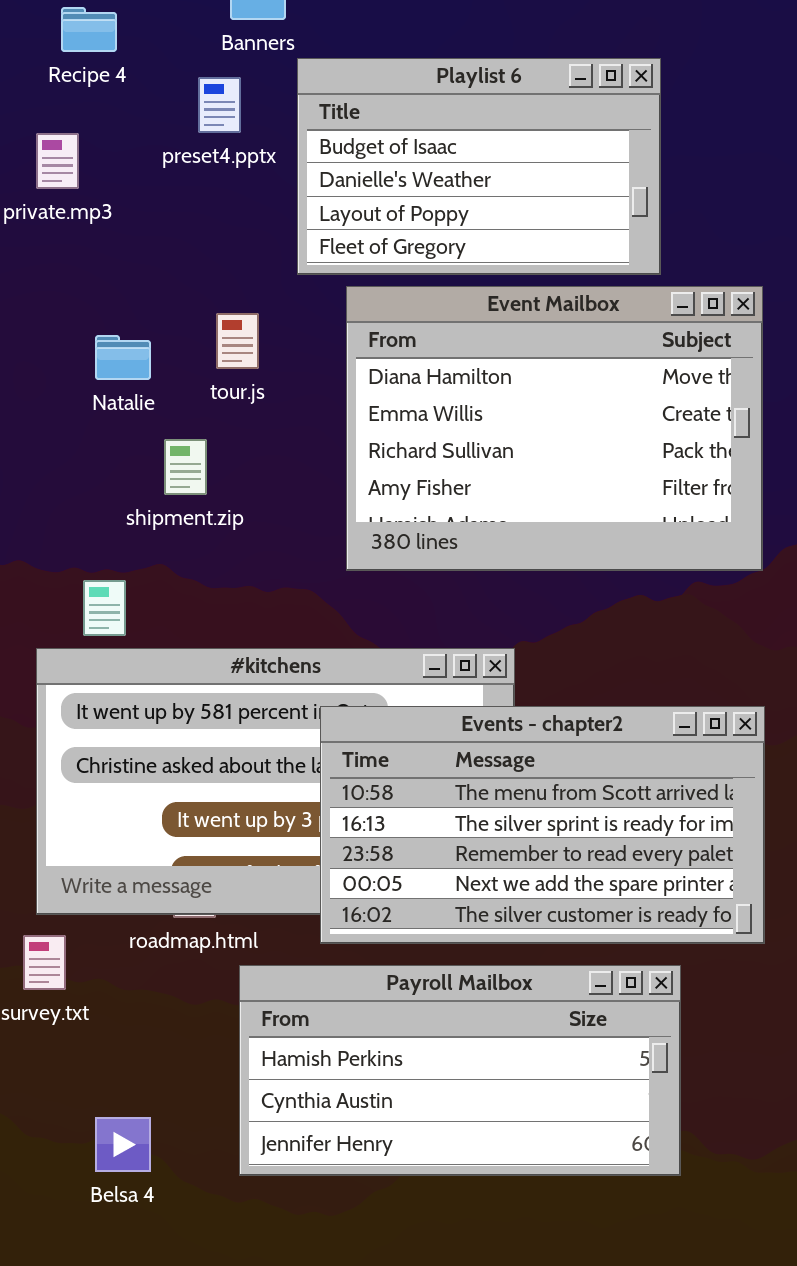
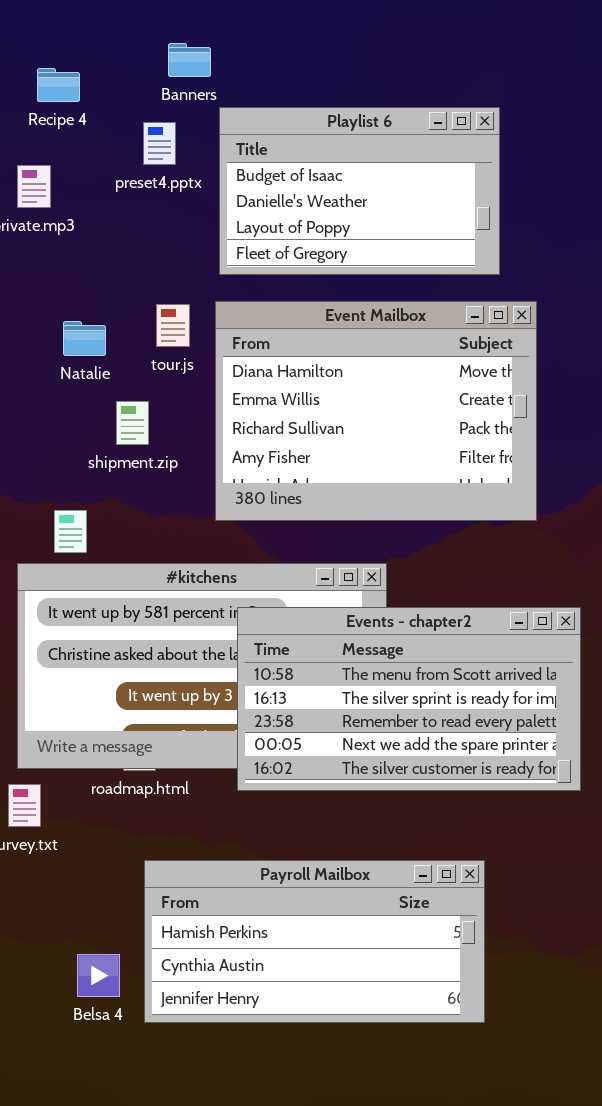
Event Mailbox: [346,286,763,571] -> [215,301,537,521], moved
Payroll Mailbox: [239,965,681,1176] -> [144,860,485,1023], moved
Belsa 4: [95,1117,151,1172] -> [77,954,120,997], moved

